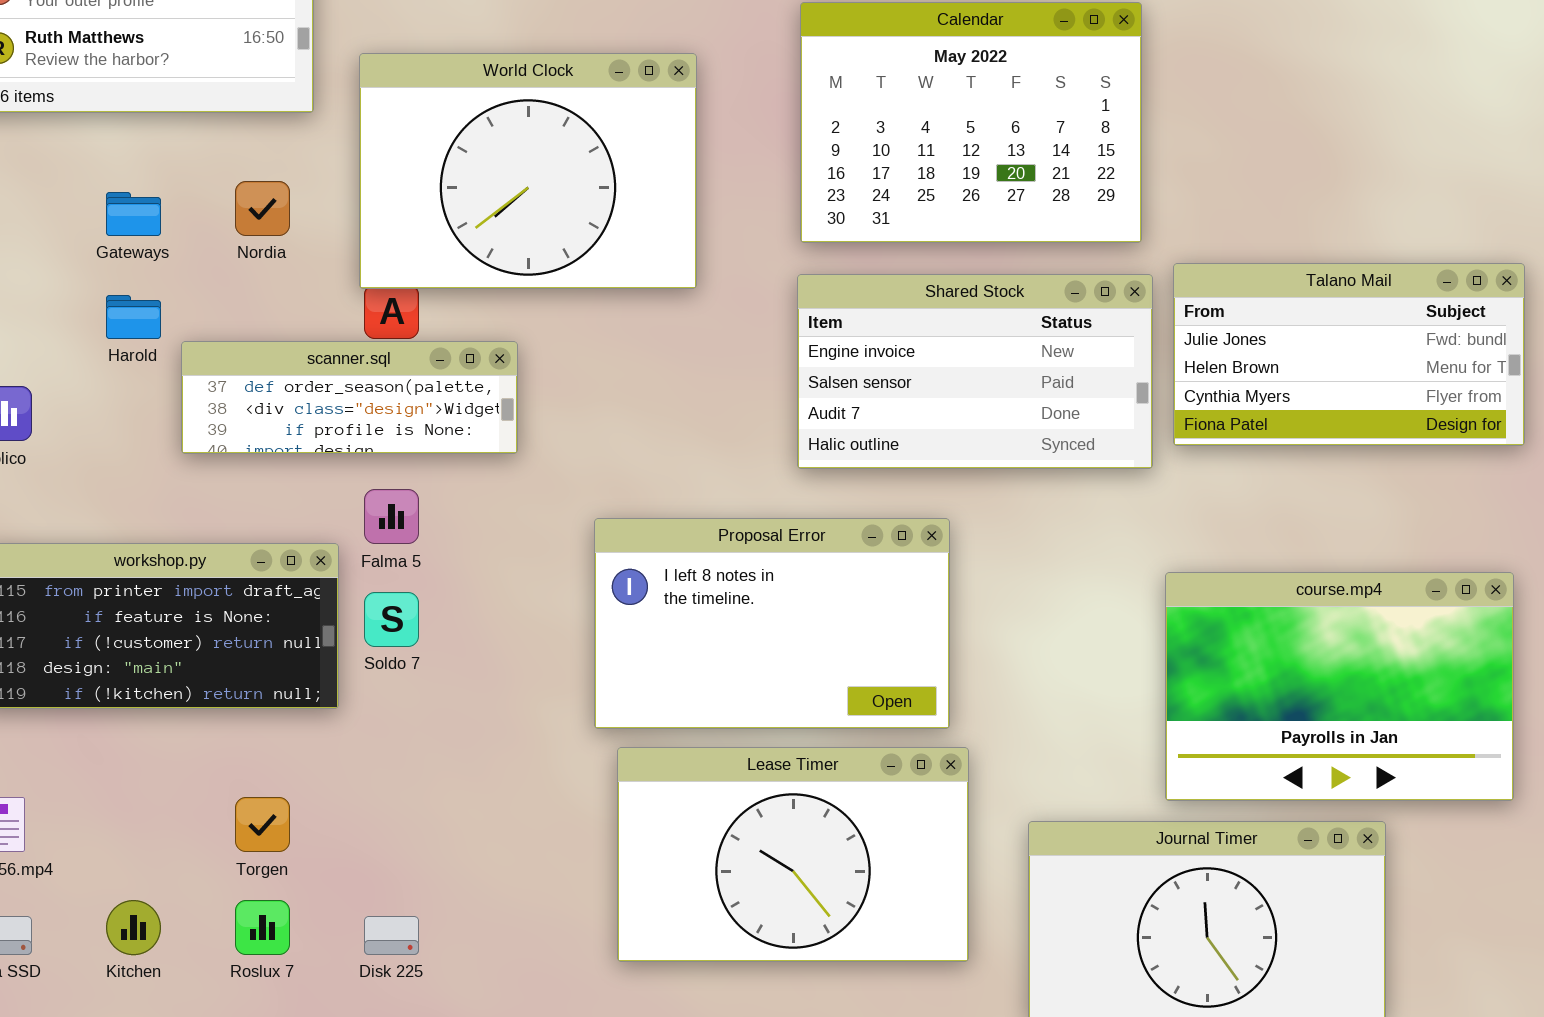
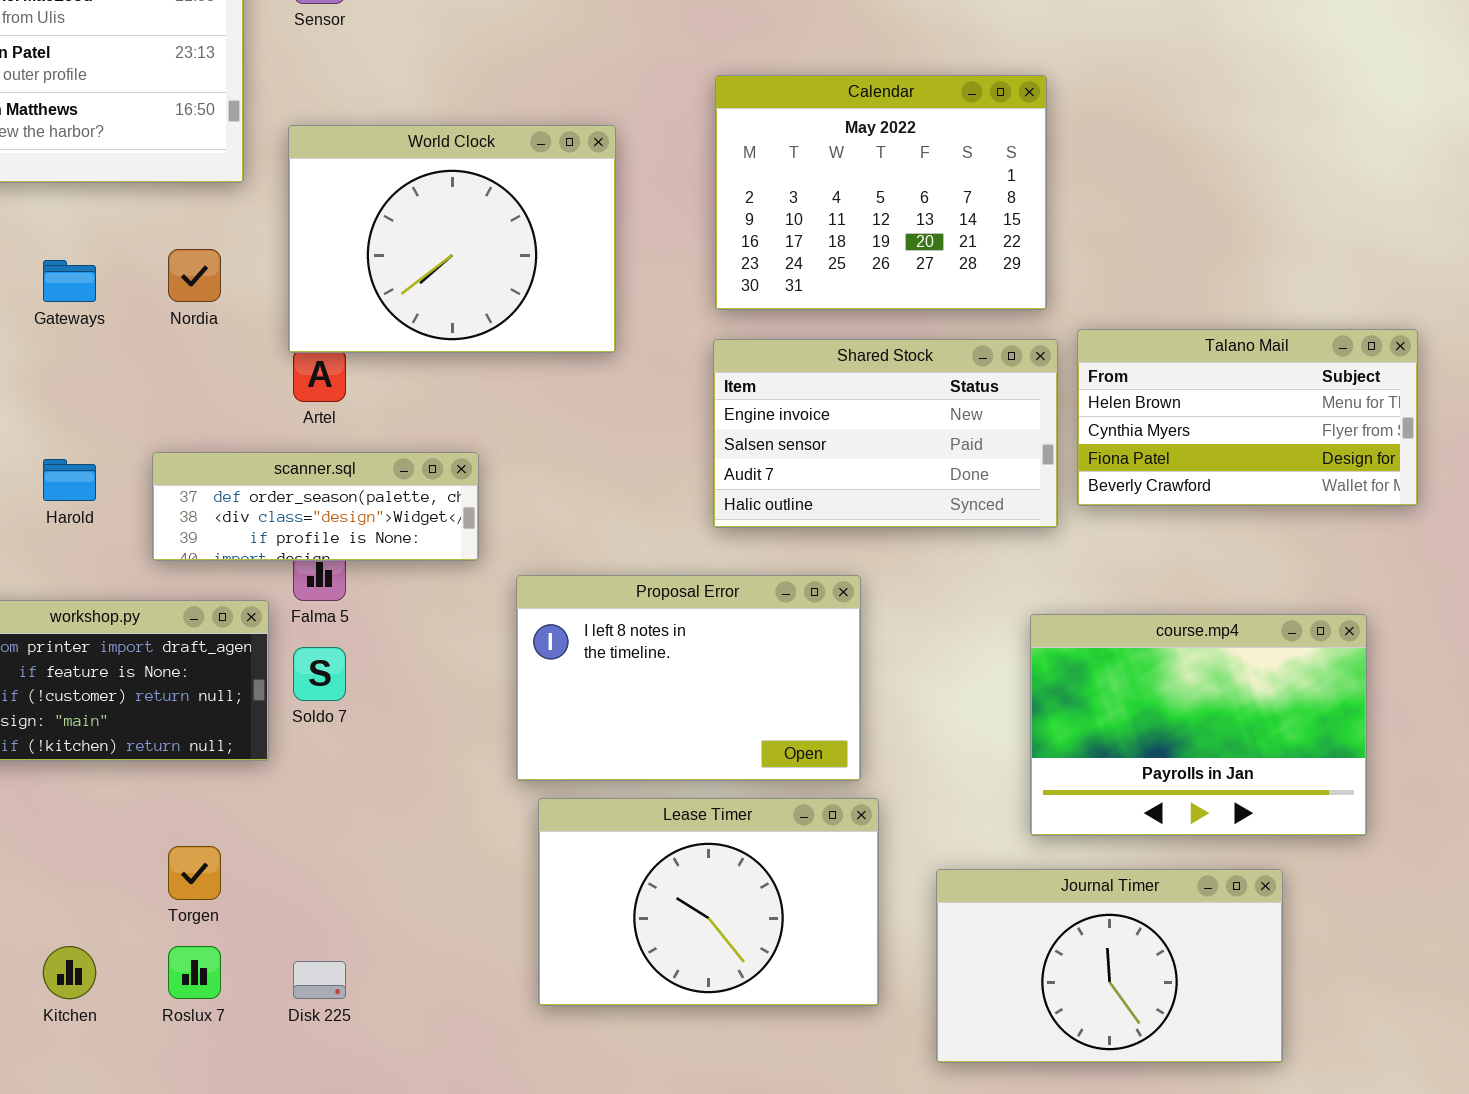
Talano Mail: [1173,263,1525,446] -> [1077,329,1418,506], scrolled down 1 row
Harold: [106,295,161,339] -> [43,459,96,501], moved
scanner.sql: [181,341,518,454] -> [152,452,479,561], moved
course.mp4: [1165,572,1514,801] -> [1030,614,1367,836], moved

